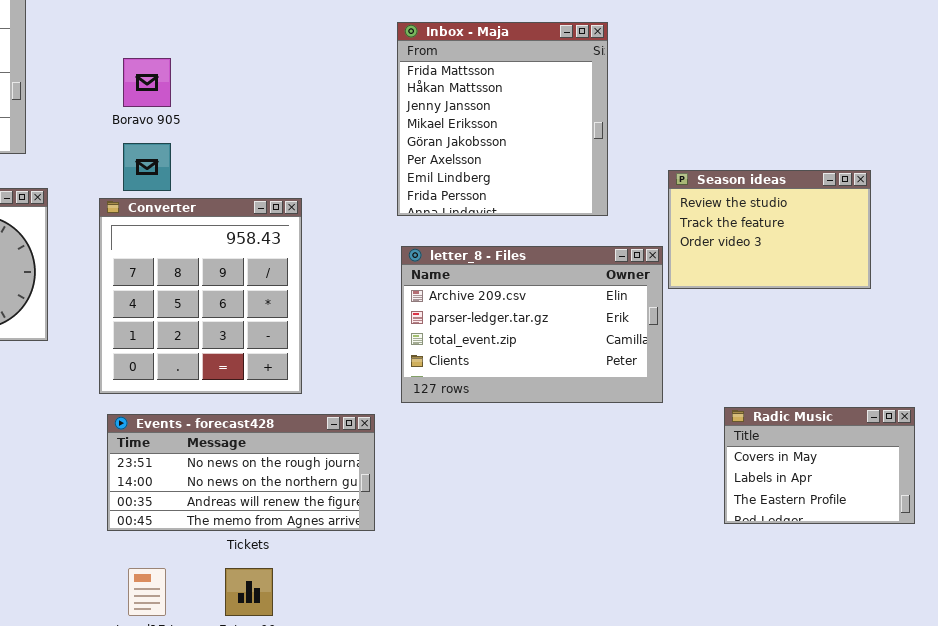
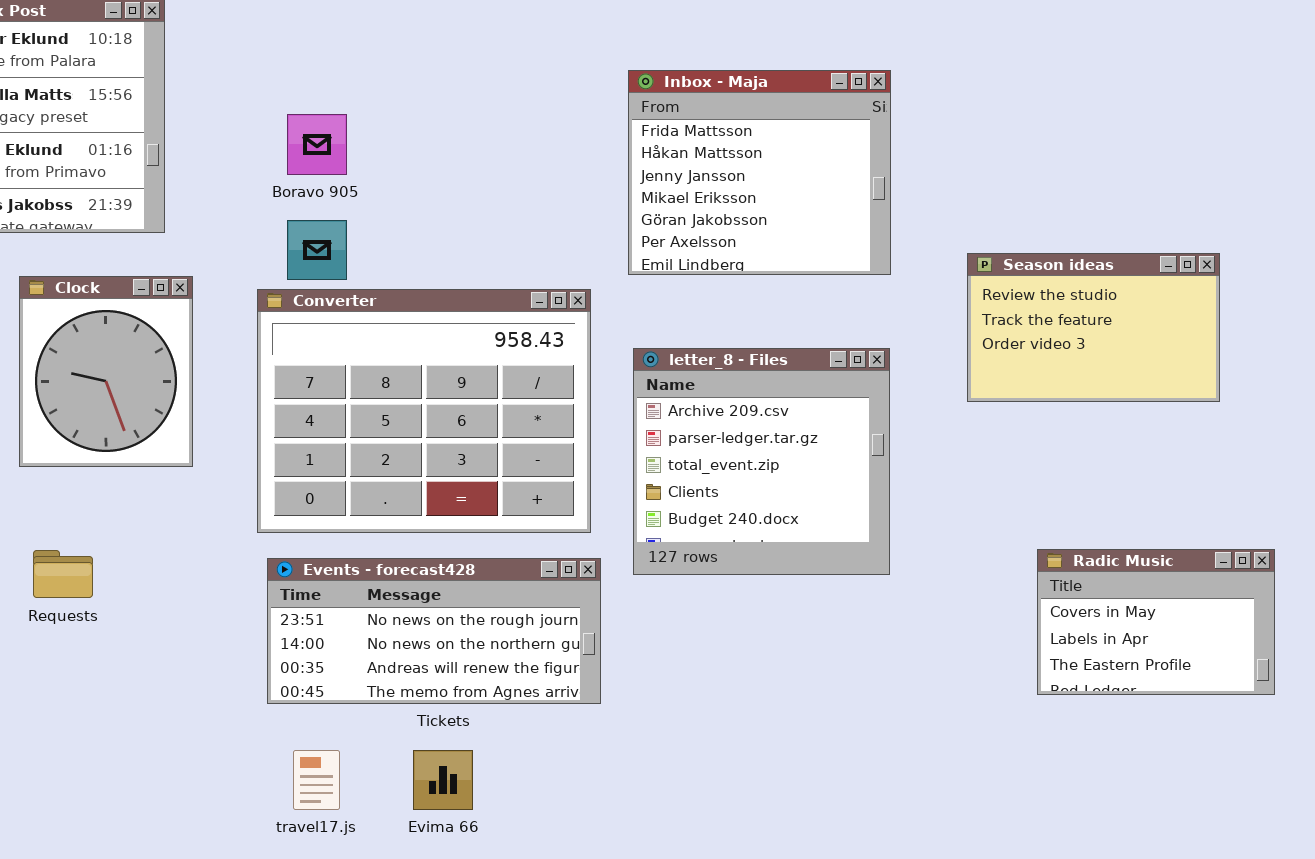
Inbox - Maja: [397,22,608,216] -> [628,70,891,275], resized
Converter: [99,198,302,394] -> [257,289,591,533], resized
letter_8 - Files: [401,246,663,403] -> [633,348,890,575], resized

